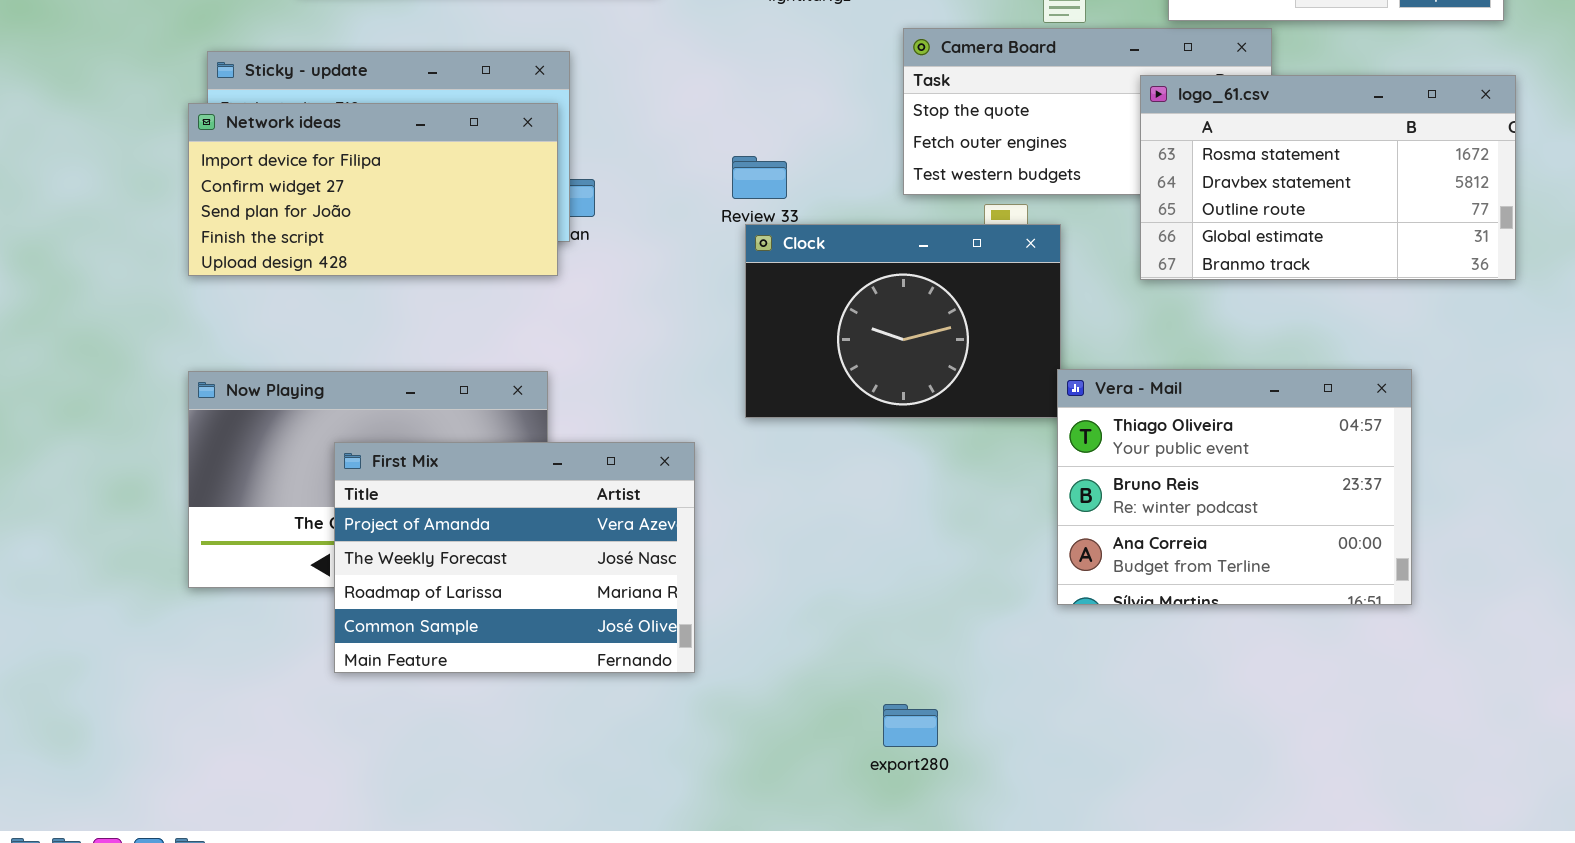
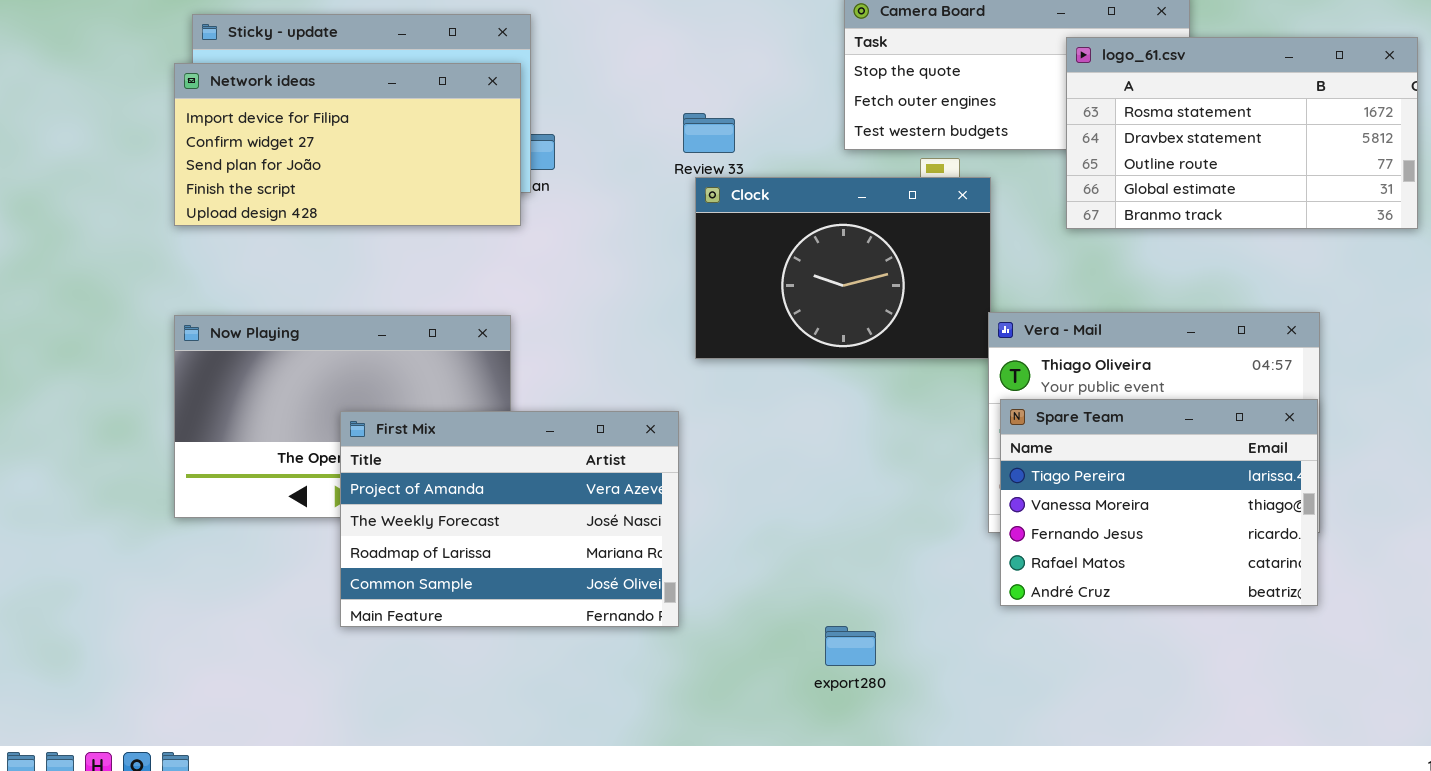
First Mix: [334,442,695,673] -> [340,411,679,627], moved
Spare Team: none -> [1000,399,1318,606], opened

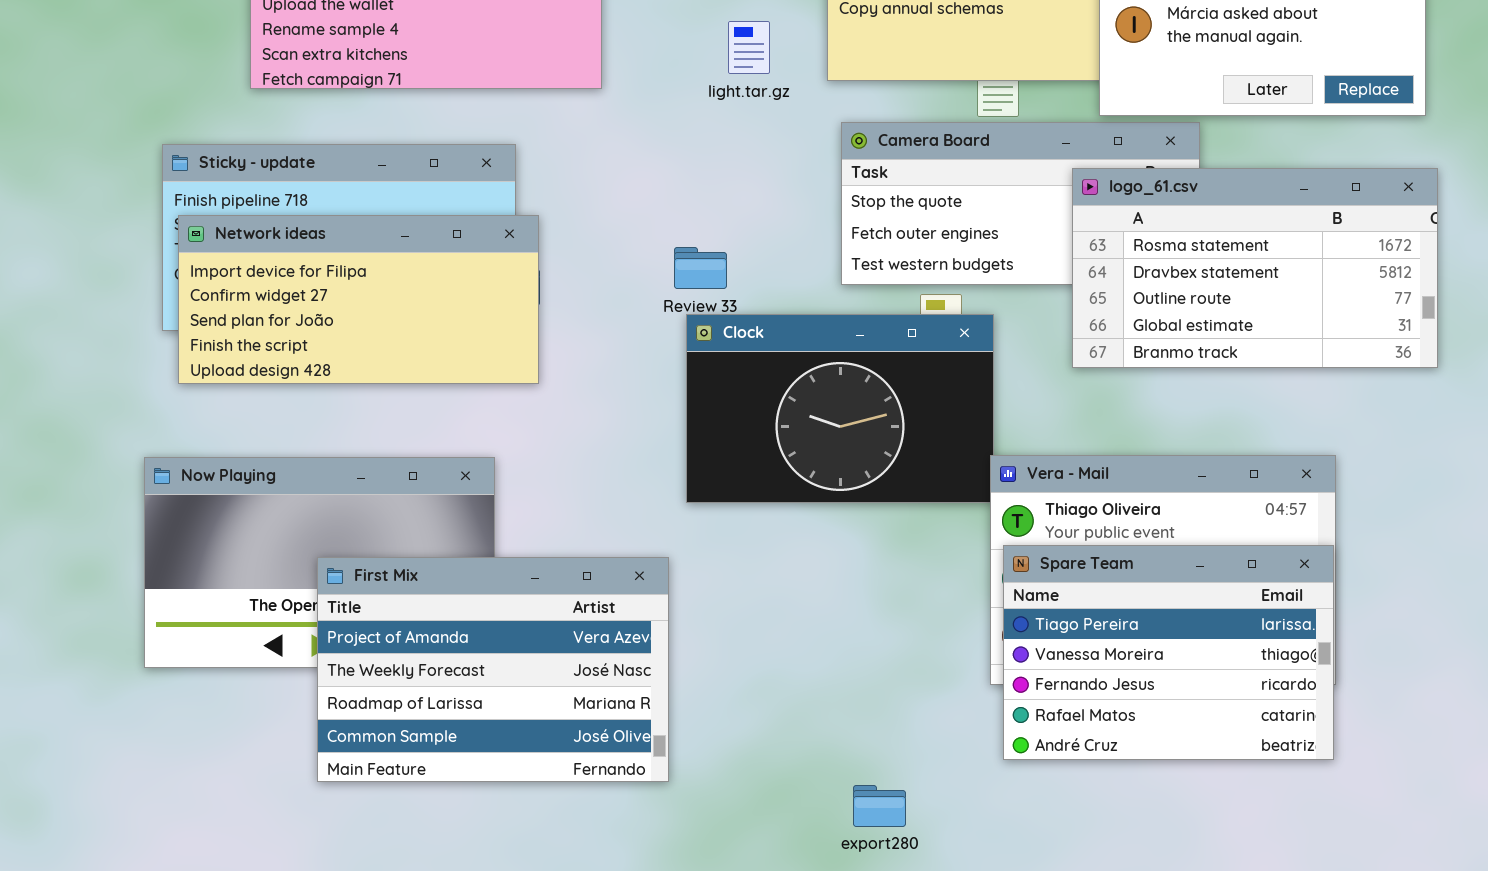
Network ideas: [174,63,521,226] -> [178,215,539,384], moved
export280: [825,626,876,666] -> [853,785,906,827], moved

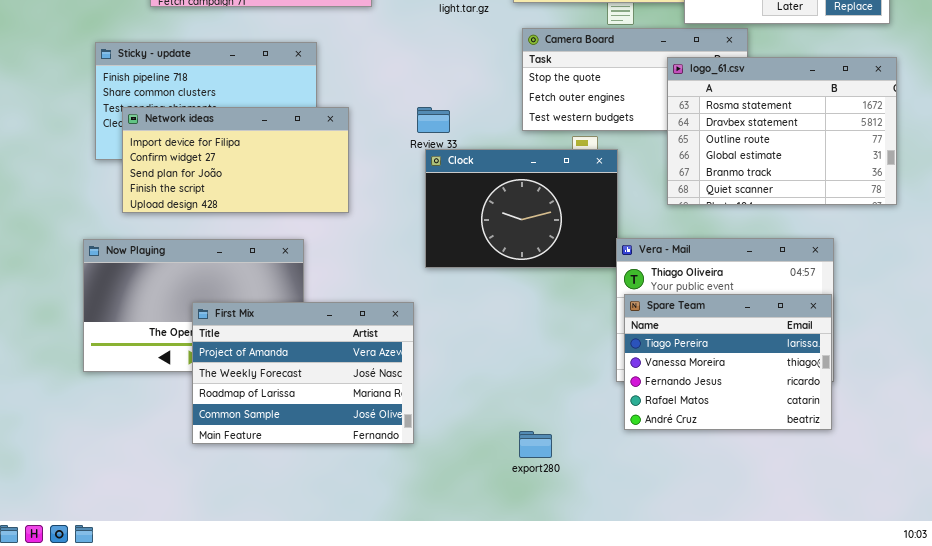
logo_61.csv: [1072,168,1438,368] -> [667,57,897,205], resized
Network ideas: [178,215,539,384] -> [122,107,349,213], moved
export280: [853,785,906,827] -> [519,431,552,458], moved

